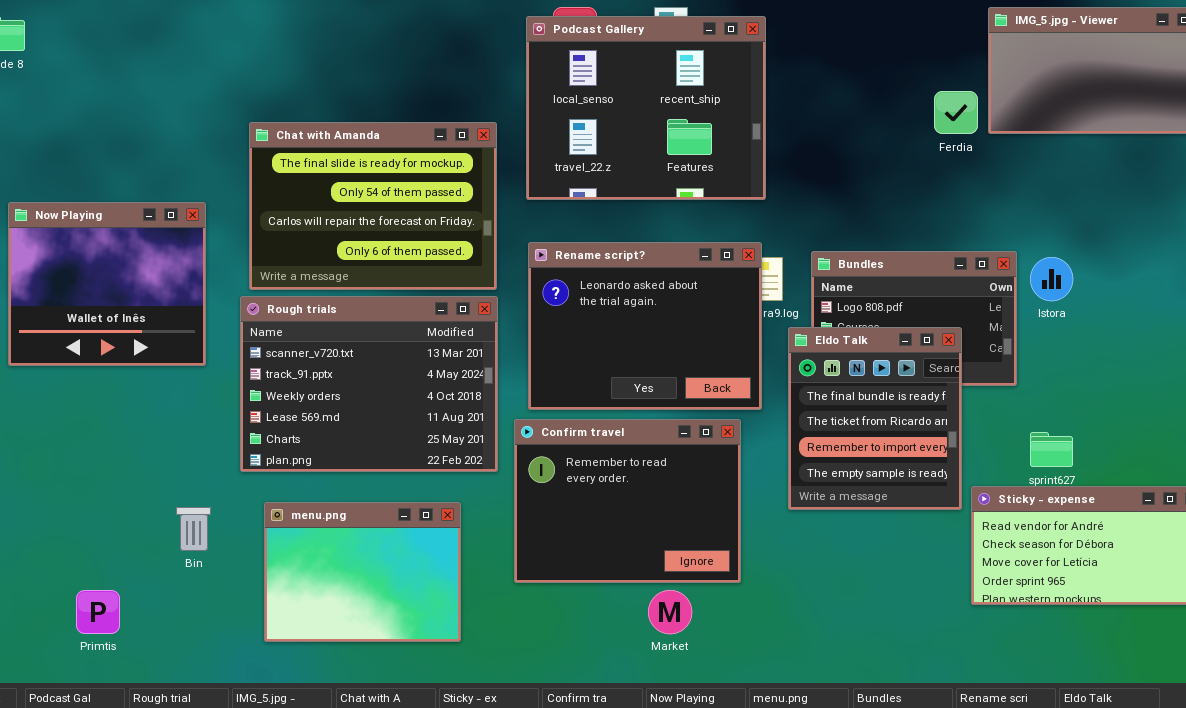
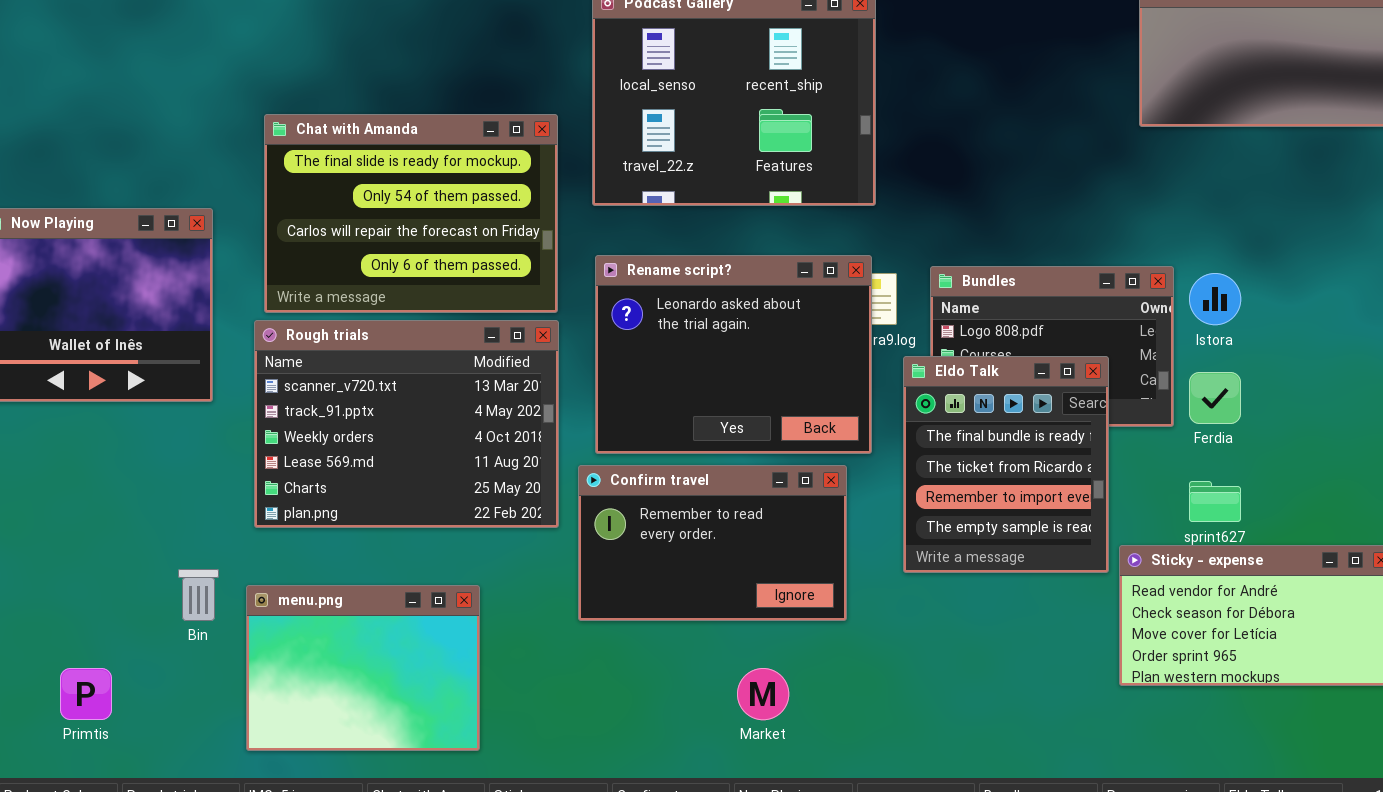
Ferdia: [934,91,978,134] -> [1189,372,1241,424], moved
Confirm travel: [514,419,741,583] -> [578,465,847,621], resized
menu.png: [264,502,461,642] -> [246,585,480,751], moved

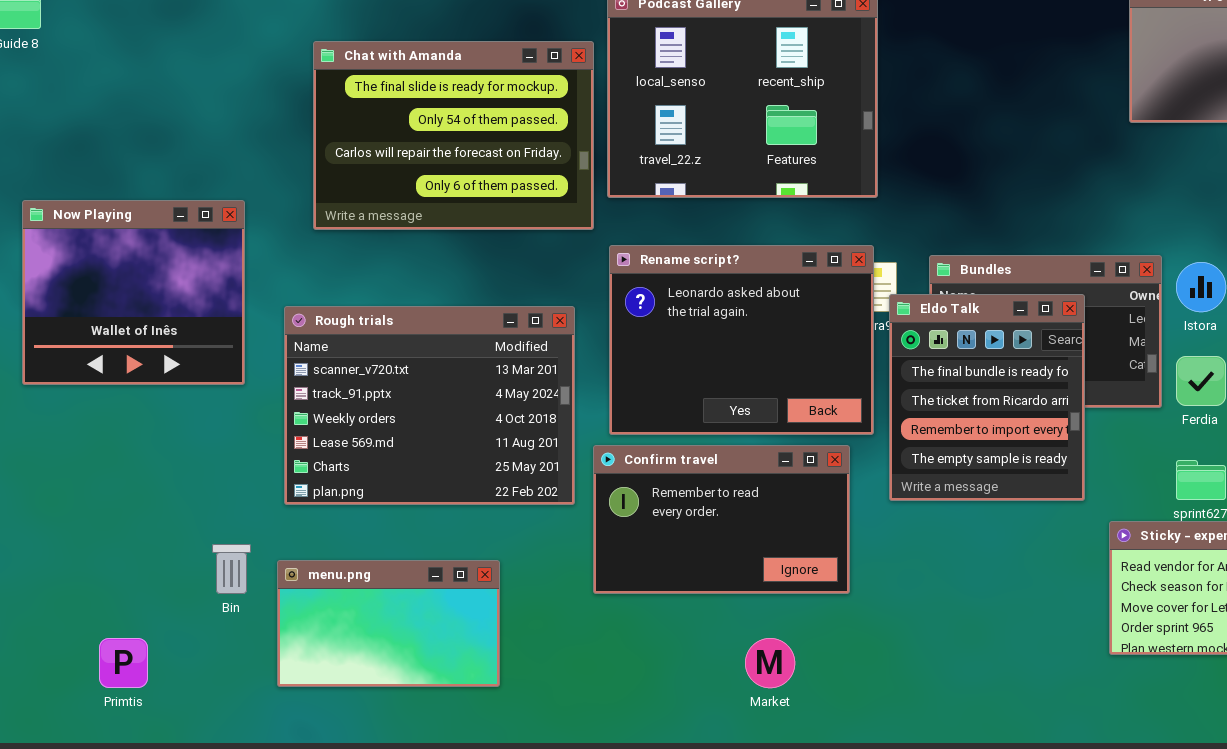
Chat with Amanda: [264,114,558,313] -> [313,41,594,230], moved
Eldo Talk: [903,356,1109,573] -> [889,294,1085,501], moved
menu.png: [246,585,480,751] -> [277,560,500,687], resized

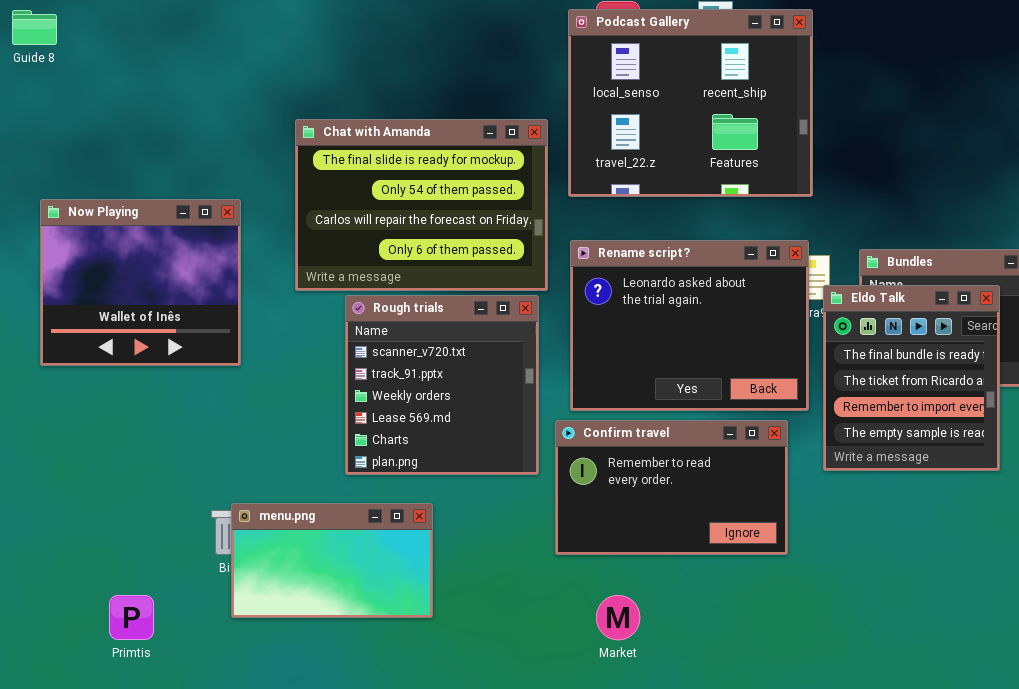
Chat with Amanda: [313,41,594,230] -> [295,119,548,291], moved
Rough trials: [284,306,575,505] -> [345,295,539,475], resized
menu.png: [277,560,500,687] -> [231,503,433,618], moved
Market: [745,638,795,688] -> [596,595,640,640], moved

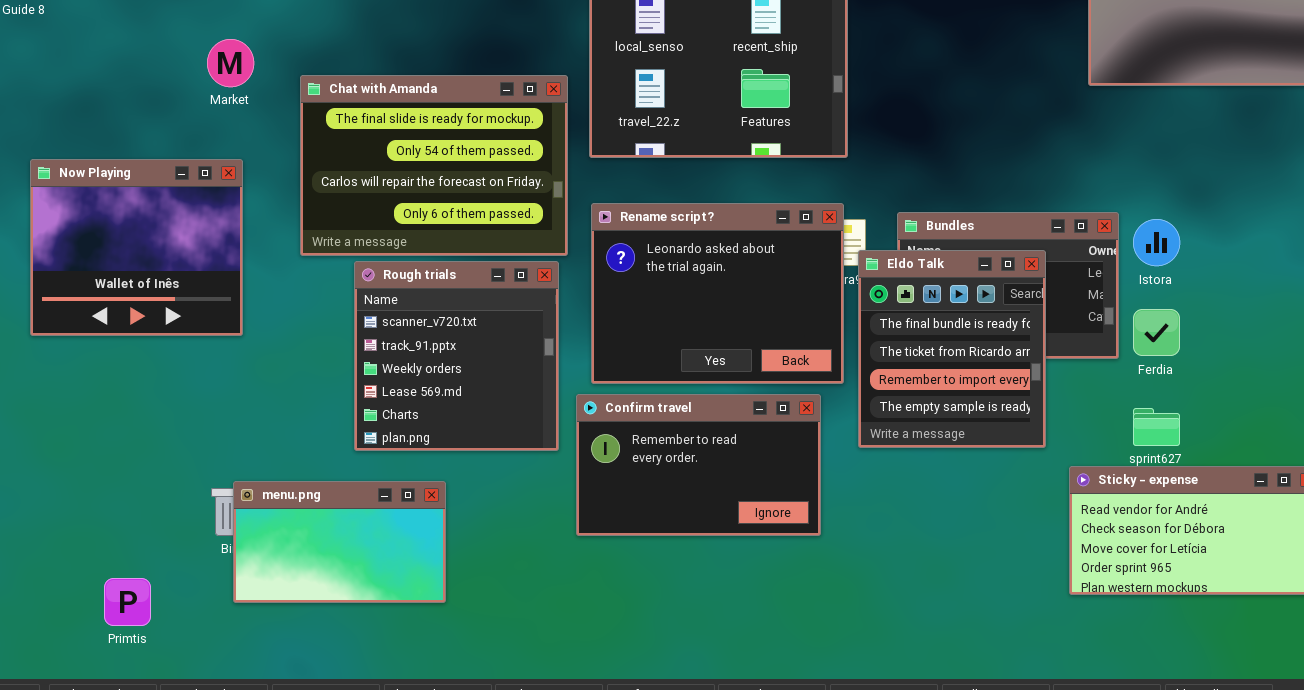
Market: [596,595,640,640] -> [207,39,254,87], moved

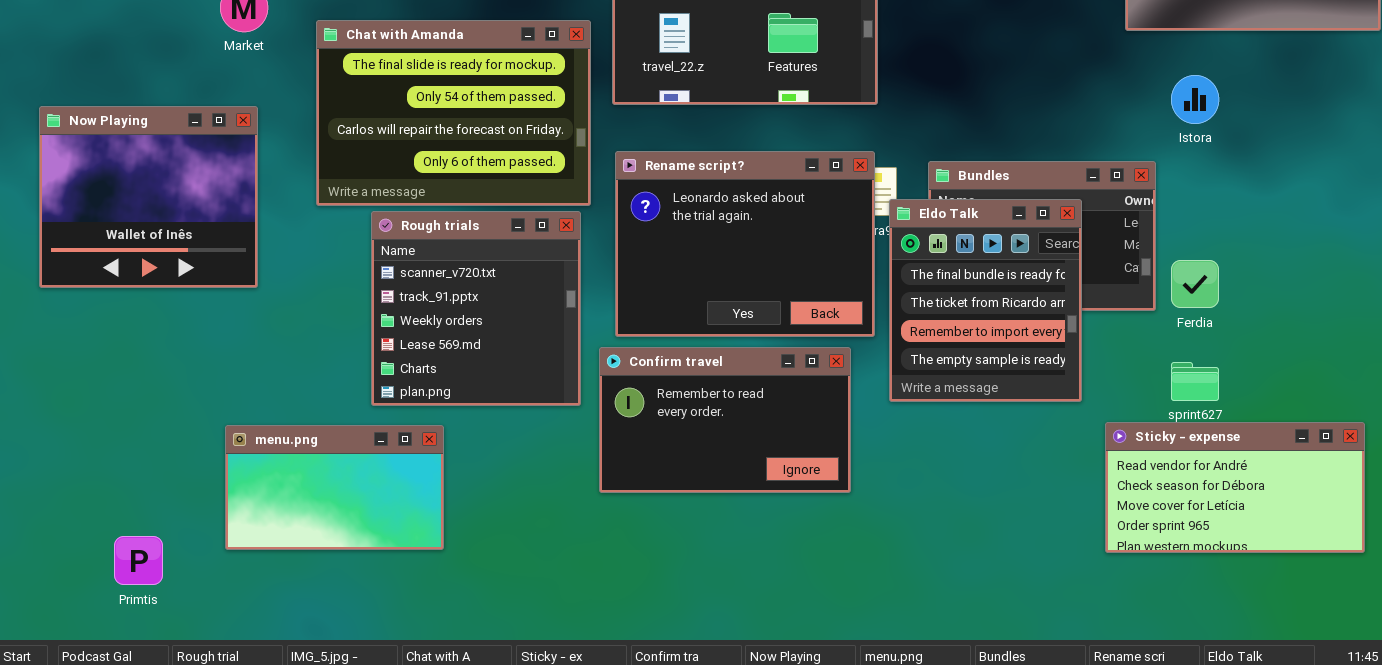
Istora: [1133,219,1180,266] -> [1171,75,1219,124], moved
menu.png: [233,481,446,603] -> [225,425,444,550], moved

